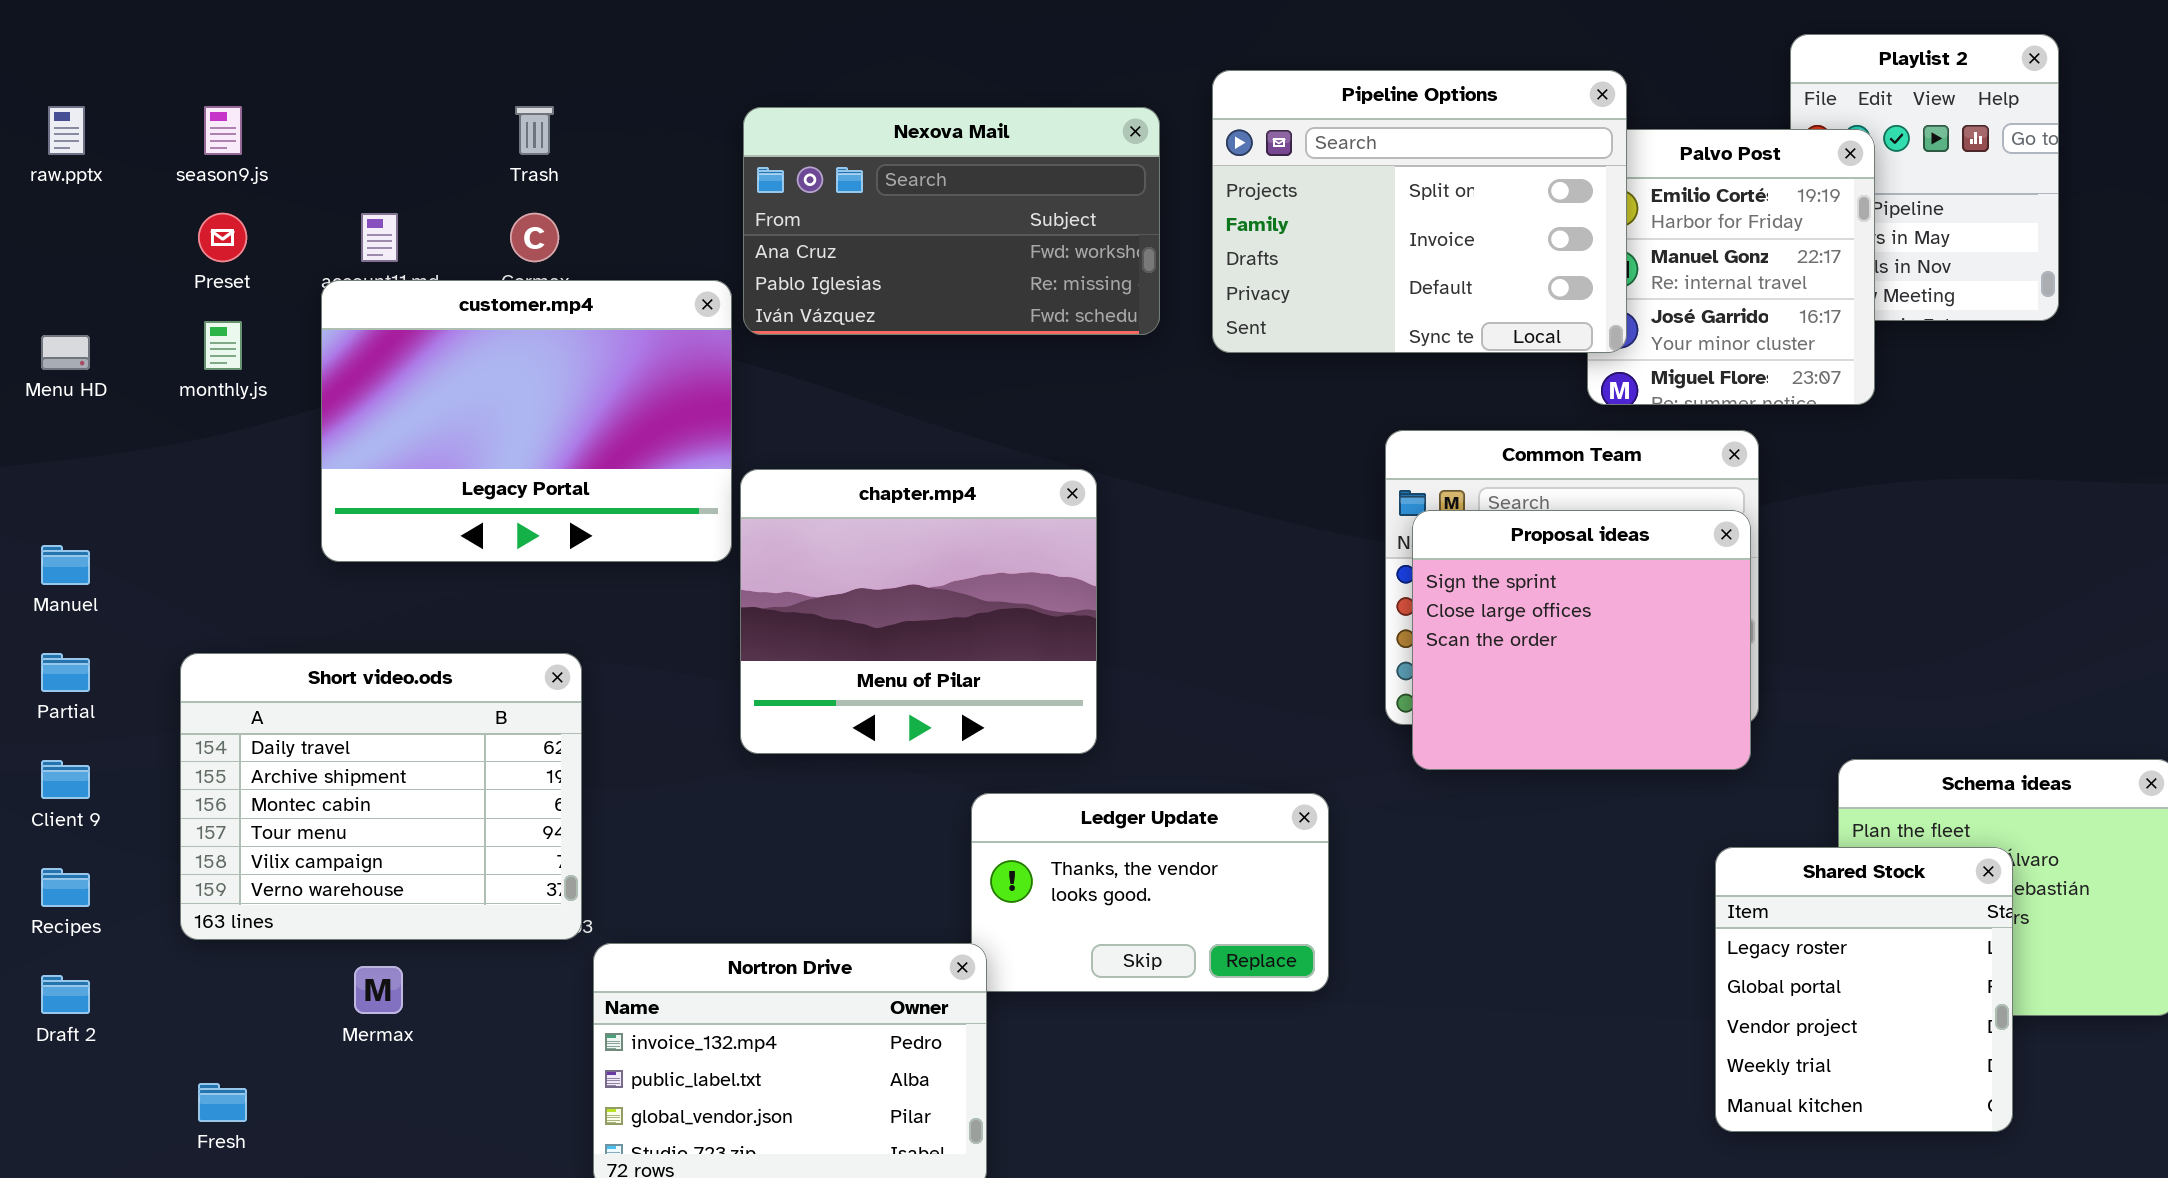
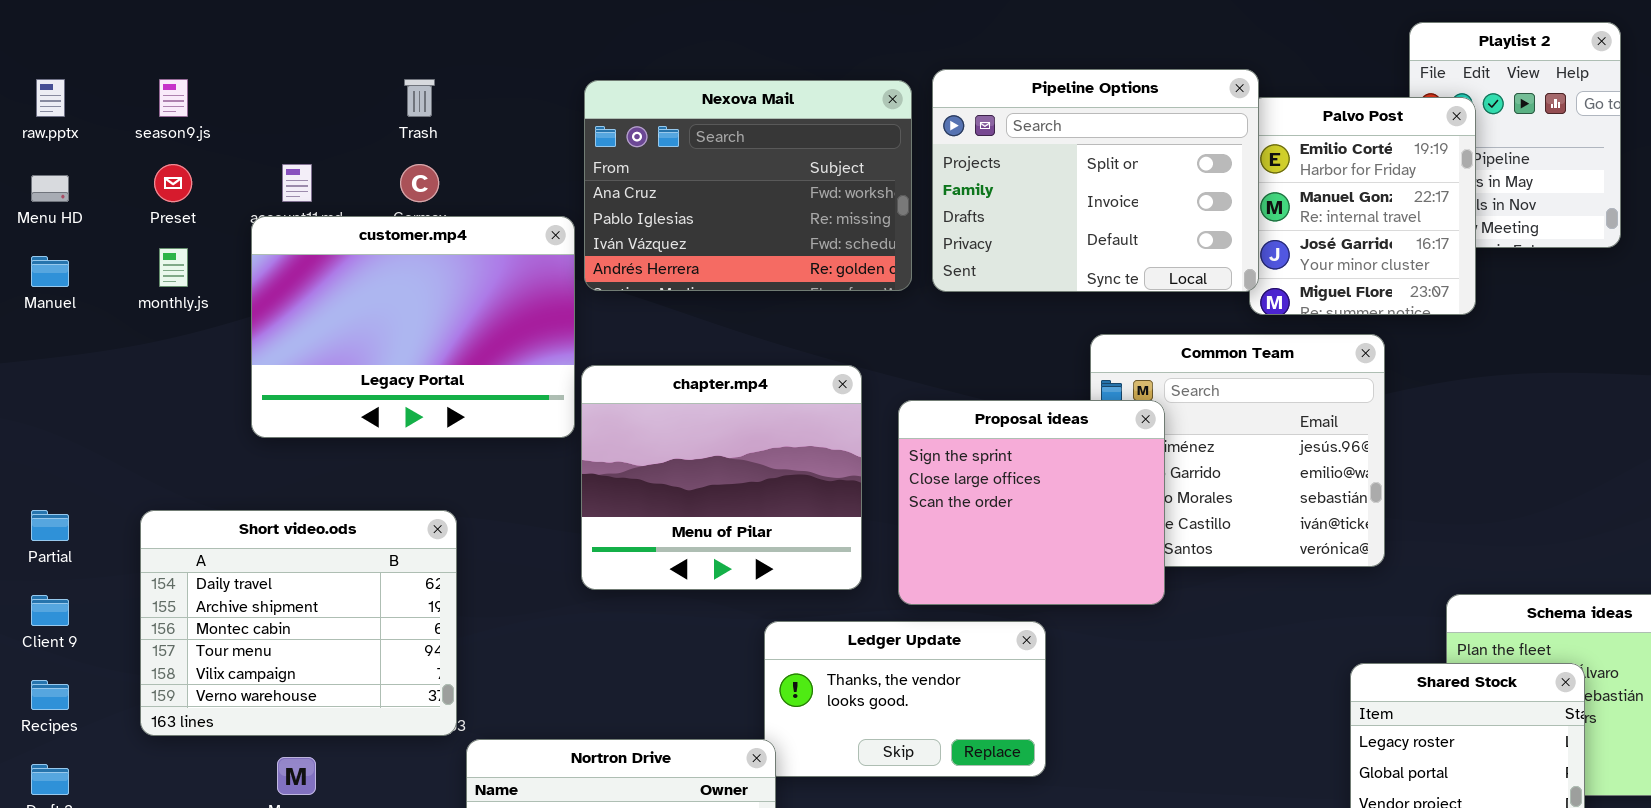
Pipeline Options: [1212,70,1627,353] -> [932,69,1259,292], moved
Nexova Mail: [743,107,1160,335] -> [584,80,912,291], resized
Menu HD: [41,335,90,370] -> [31,175,69,202], moved
Proposal ideas: [1412,510,1751,770] -> [898,400,1165,605], moved
Manuel: [41,545,90,585] -> [31,256,69,287], moved

